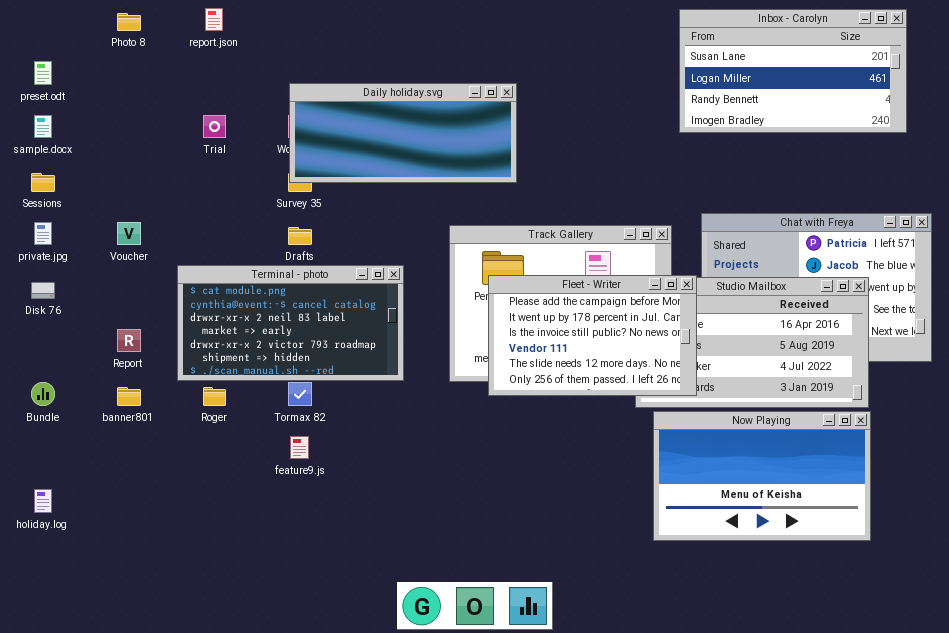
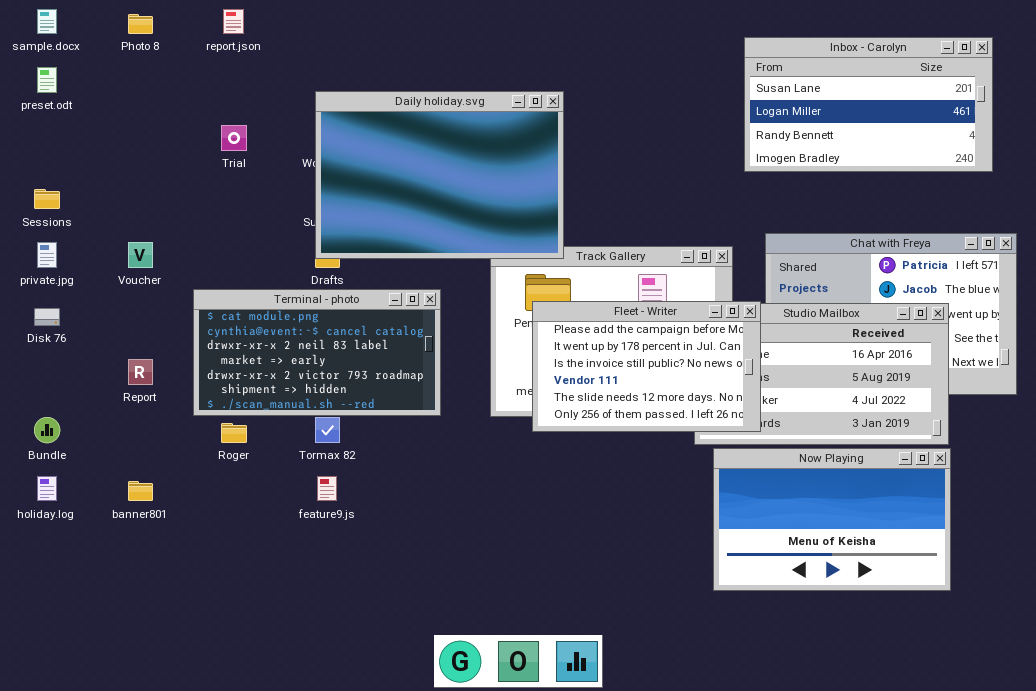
Inbox - Carolyn: [679,9,907,133] -> [744,37,993,172], moved
Daily holiday.svg: [289,83,517,183] -> [315,91,564,259], resized
sample.docx: [34,115,52,138] -> [37,9,57,34], moved
banner801: [117,387,141,406] -> [128,481,153,501], moved
holiday.log: [34,489,52,513] -> [37,476,57,501], moved

